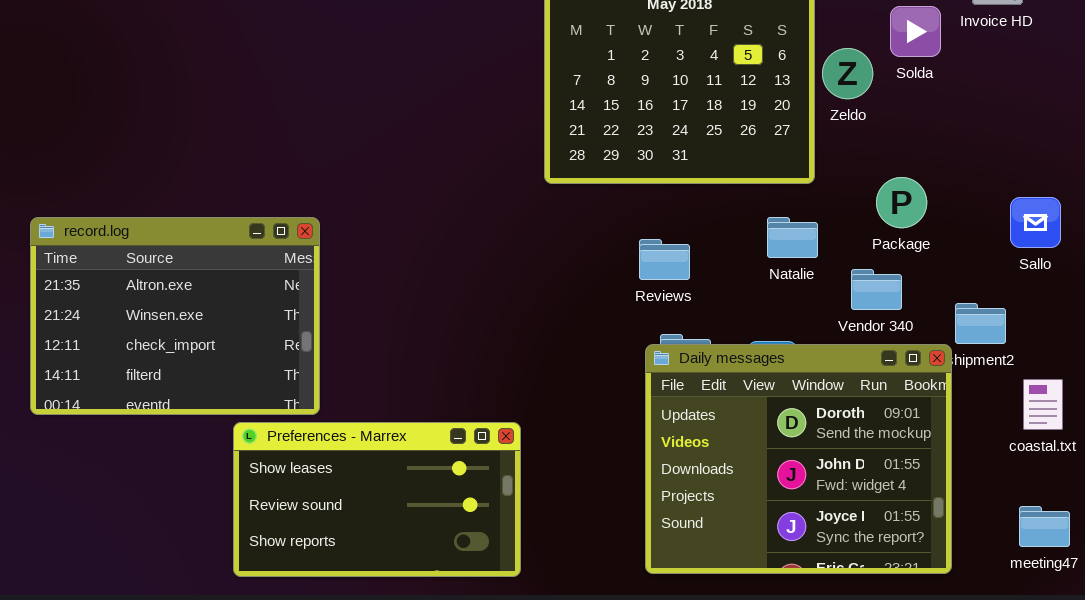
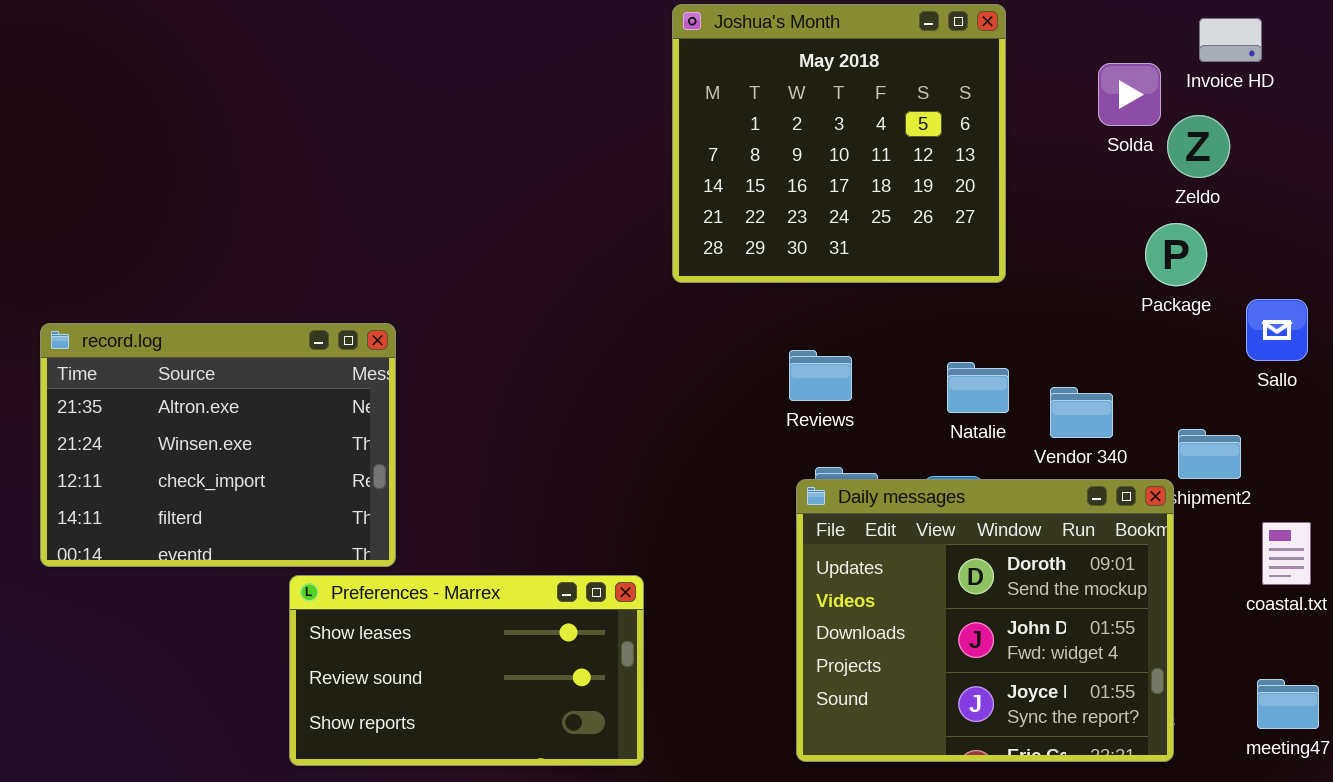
Zeldo: [822,48,873,99] -> [1167,115,1230,178], moved
Package: [876,177,927,228] -> [1145,223,1207,286], moved
Natalie: [767,217,818,258] -> [947,362,1009,413], moved

